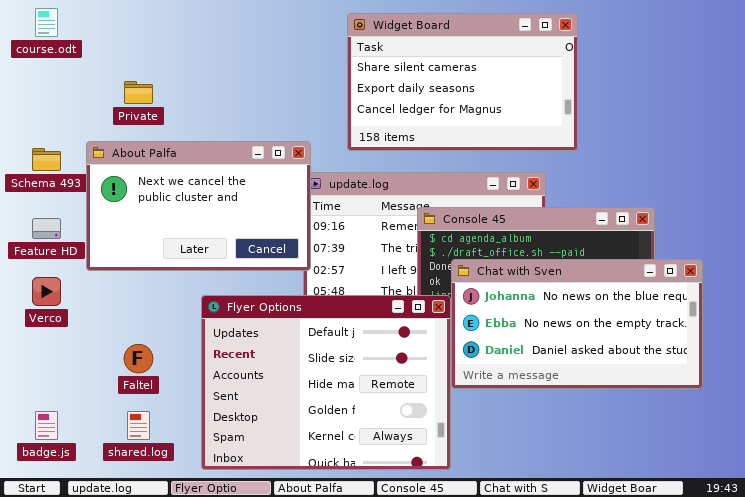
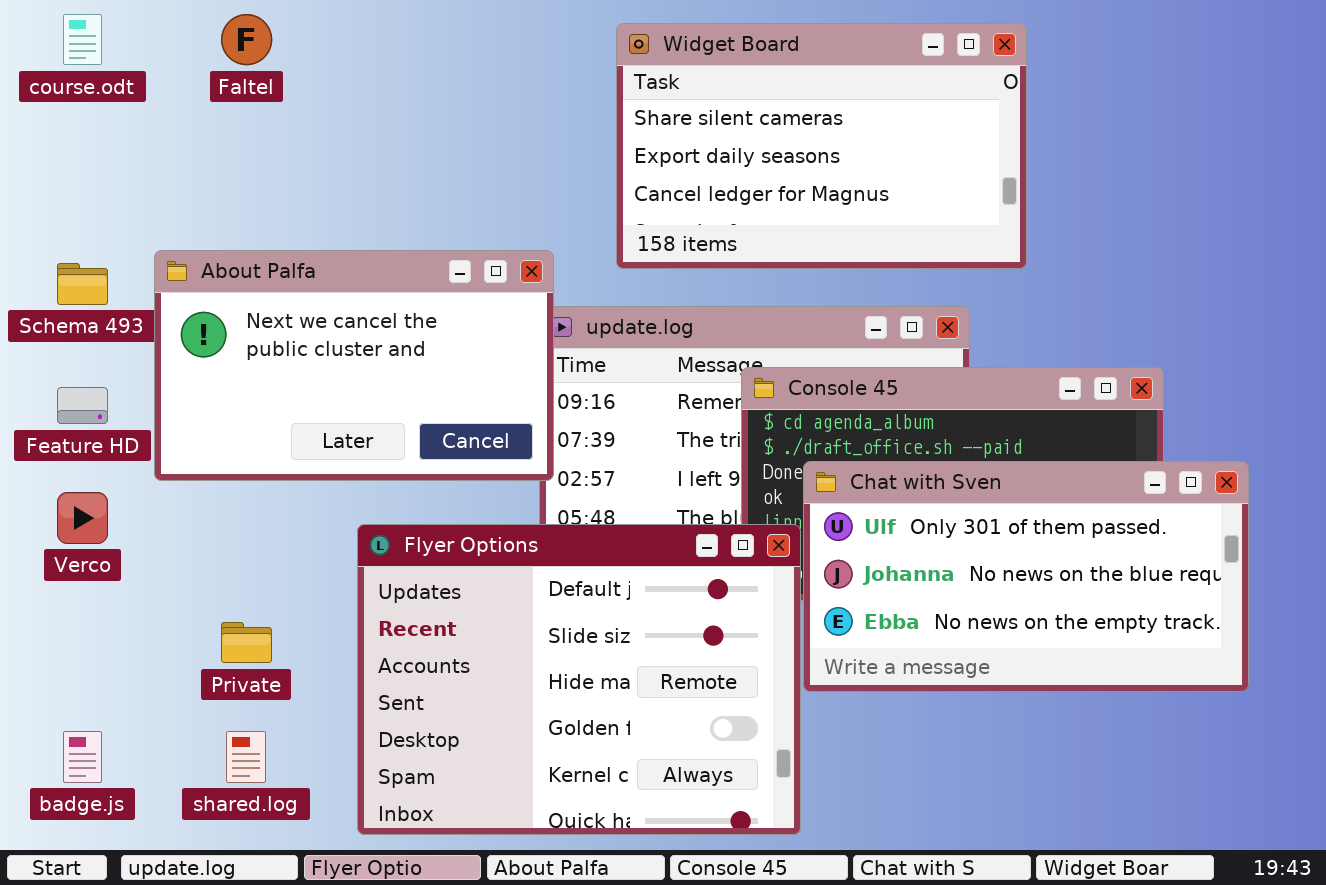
Private: [124,81,153,104] -> [221,622,272,663], moved
Chat with Sven: [451,259,703,389] -> [803,461,1249,692], scrolled up 1 row
Faltel: [124,344,153,373] -> [221,14,272,65], moved

